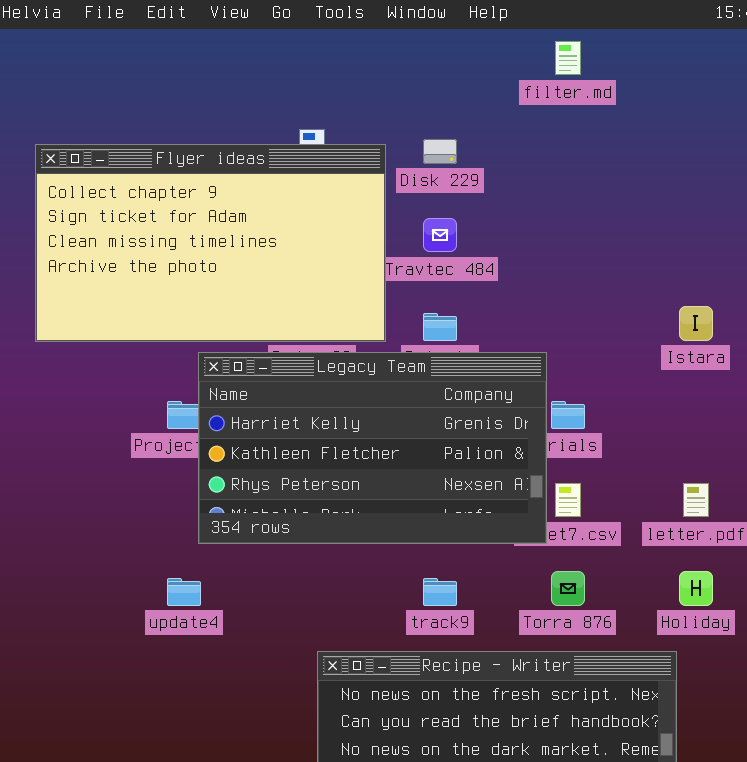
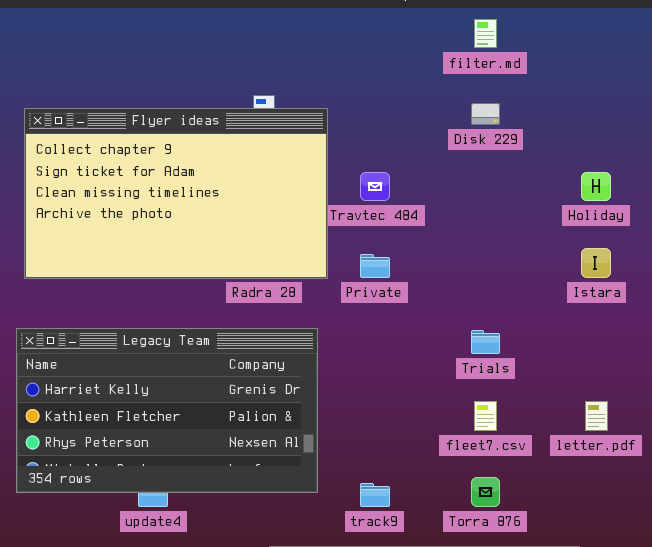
Disk 229: [423,139,457,164] -> [471,103,500,125], moved
Legacy Team: [198,352,547,544] -> [16,328,318,493], moved
Holiday: [679,571,713,606] -> [581,172,611,201], moved

